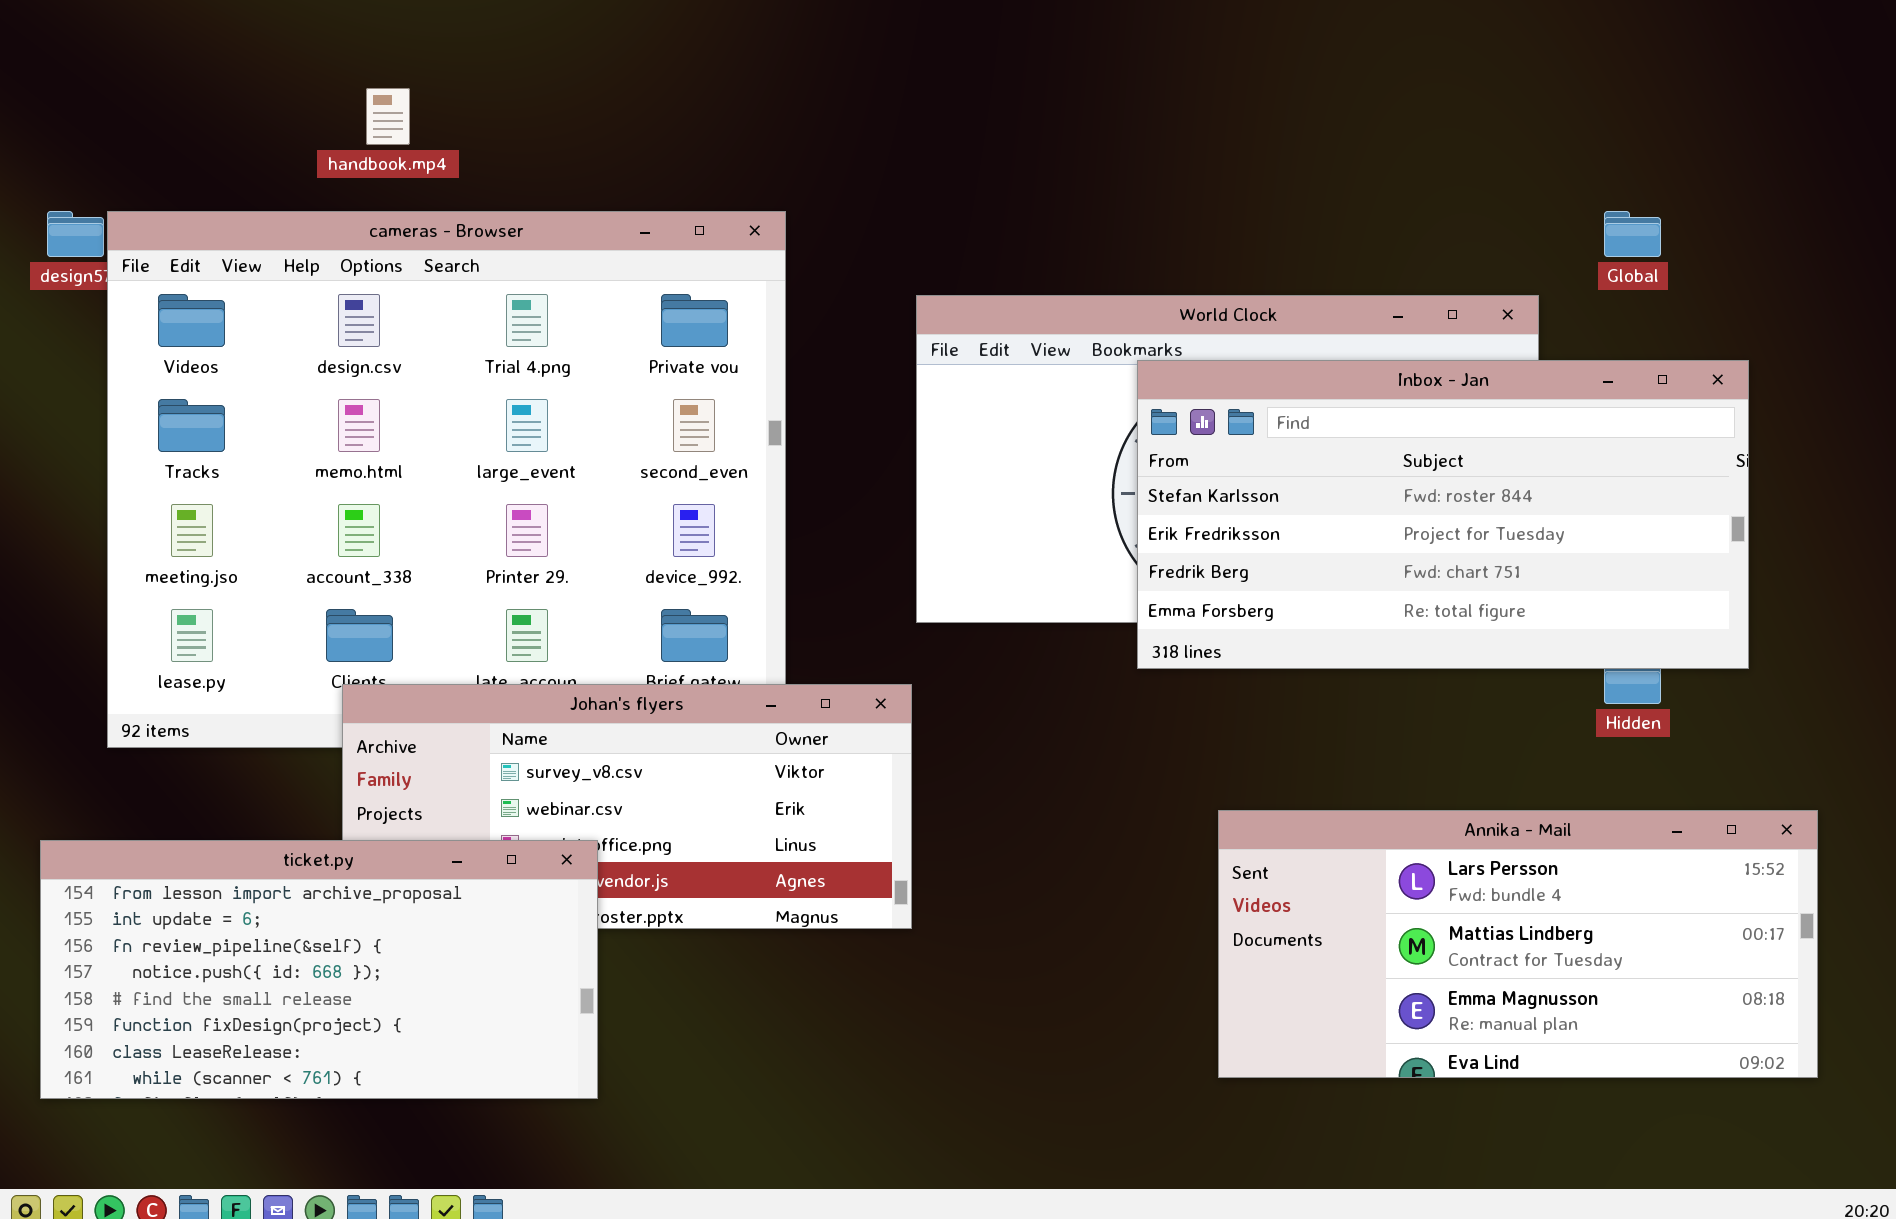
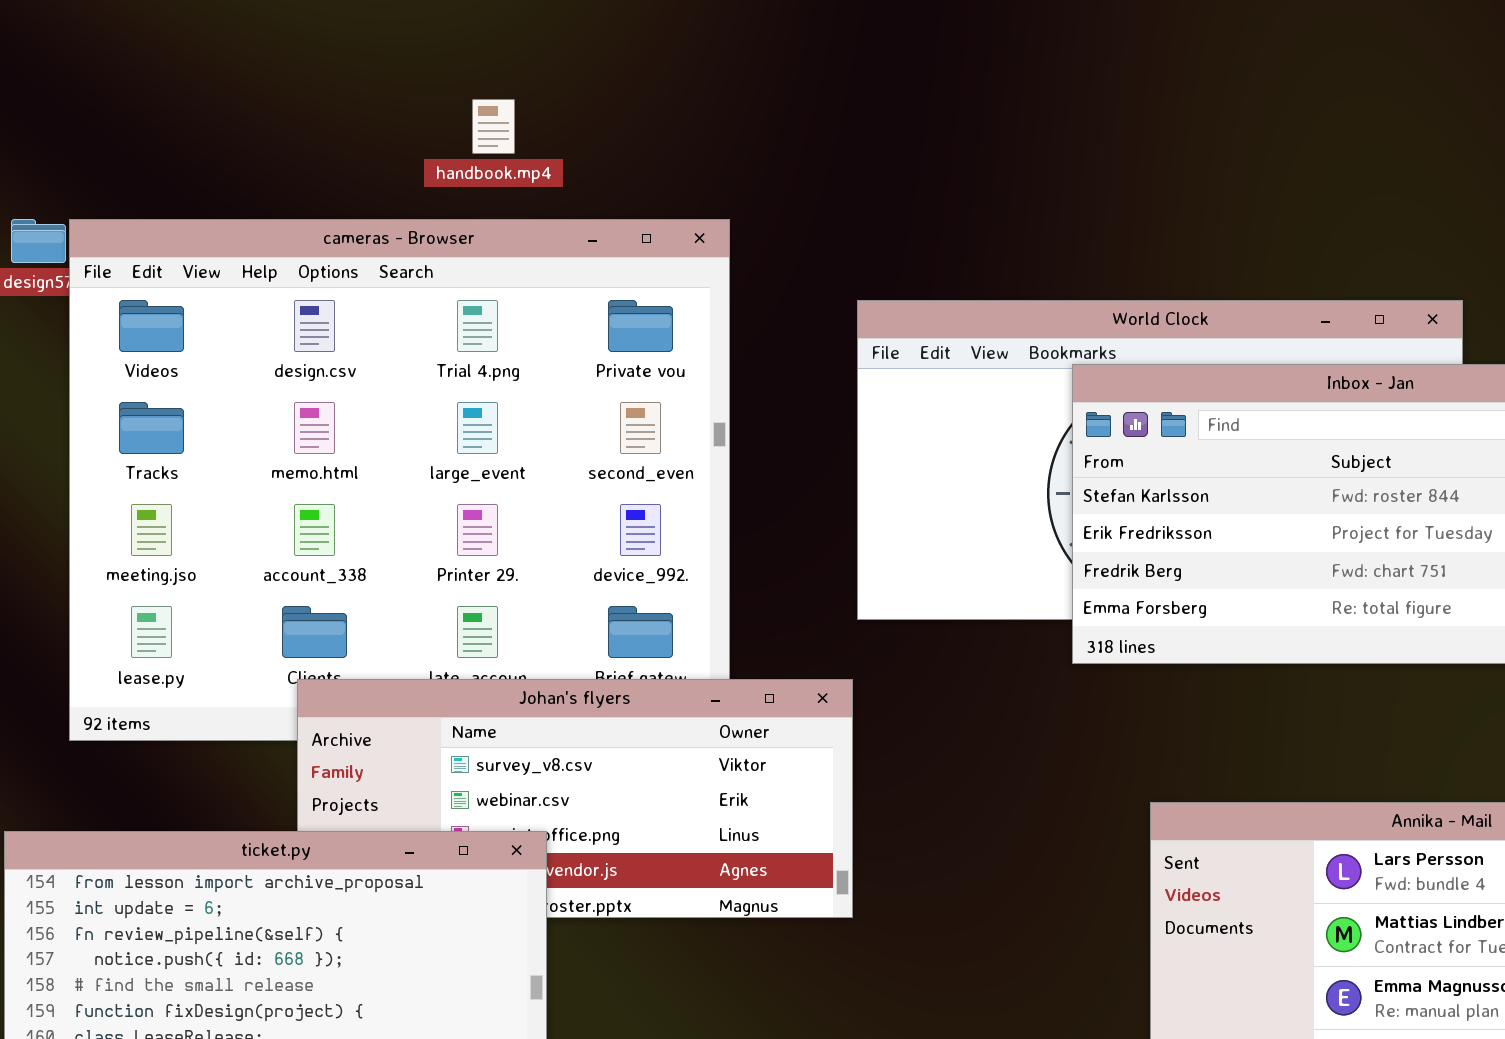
handbook.mp4: [366,88,410,145] -> [472,99,515,154], moved

